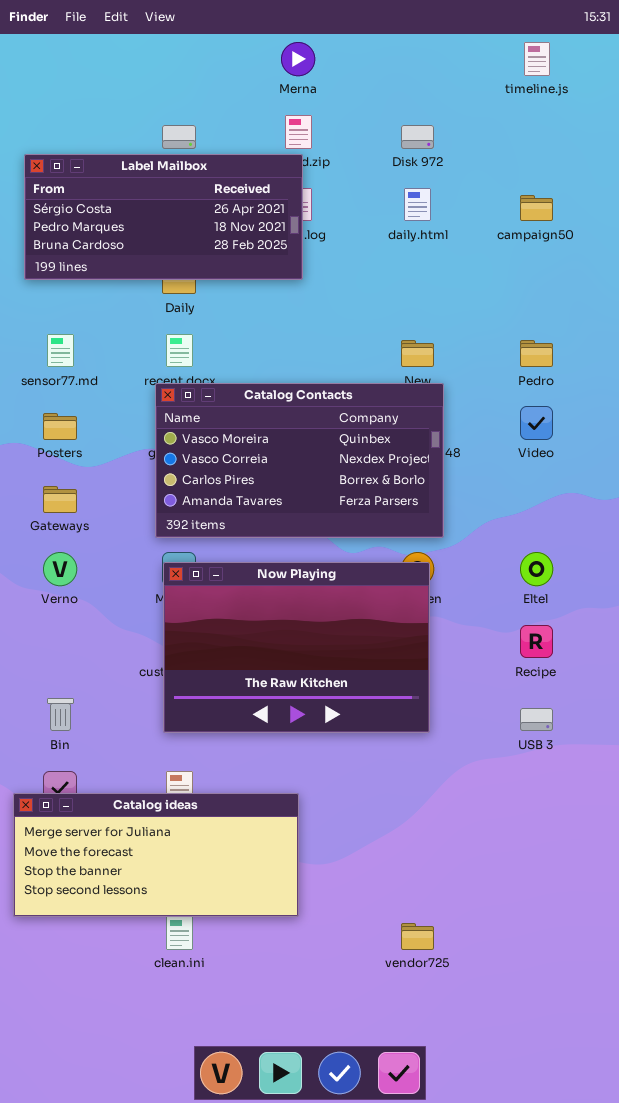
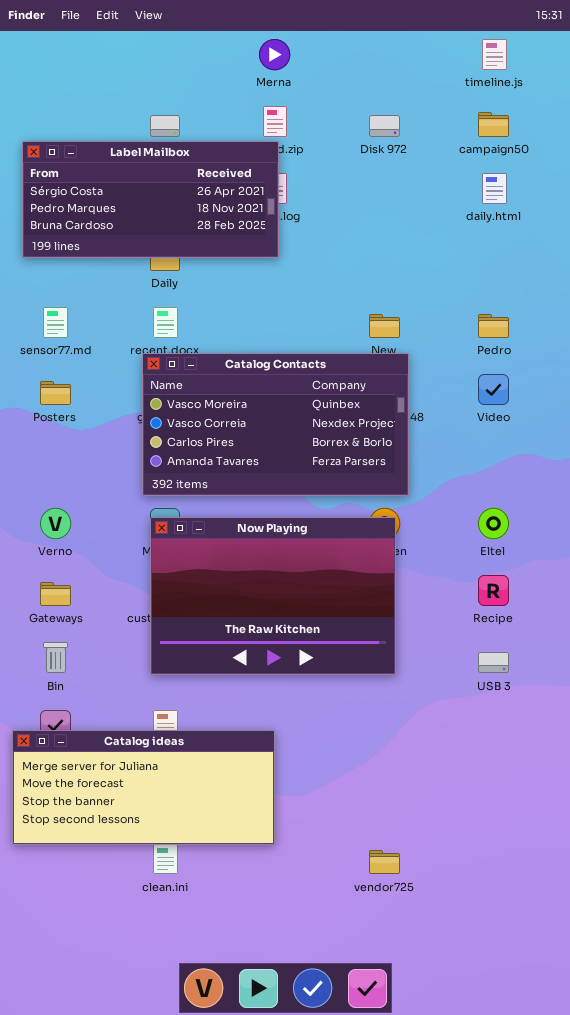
daily.html: [404,188,431,221] -> [482,173,507,204], moved
campaign50: [520,195,553,221] -> [478,112,509,137], moved
Gateways: [43,486,77,513] -> [40,582,71,606], moved

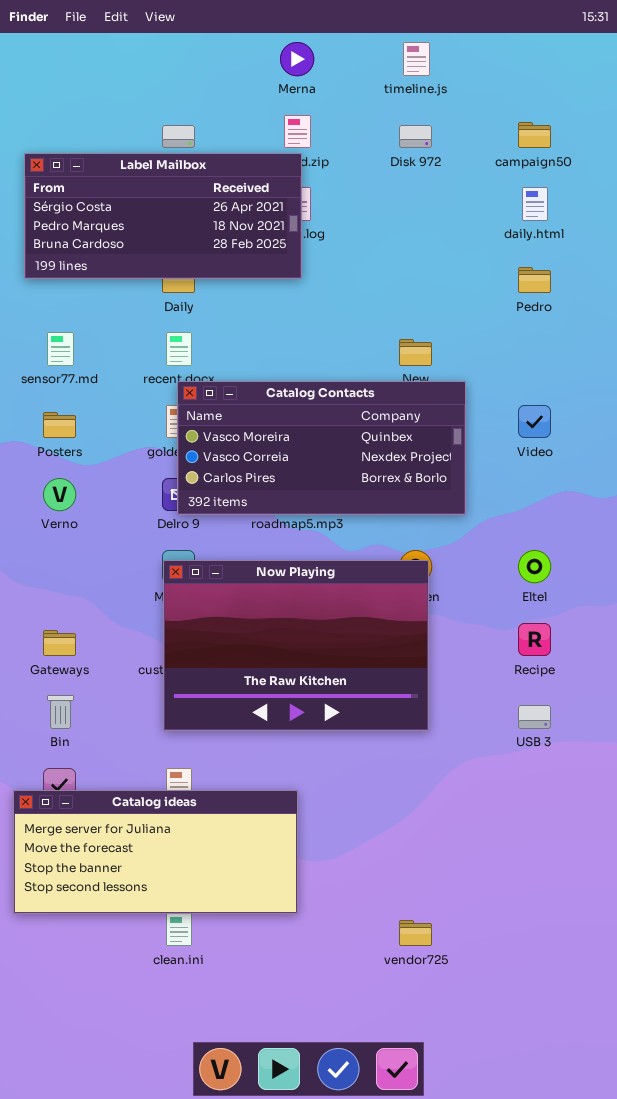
timeline.js: [482,39,507,70] -> [403,42,430,76], moved
Pedro: [478,314,509,338] -> [518,267,551,293], moved
Catalog Contacts: [142,353,409,496] -> [177,381,466,515], moved, resized
Verno: [40,508,71,539] -> [43,478,76,511], moved

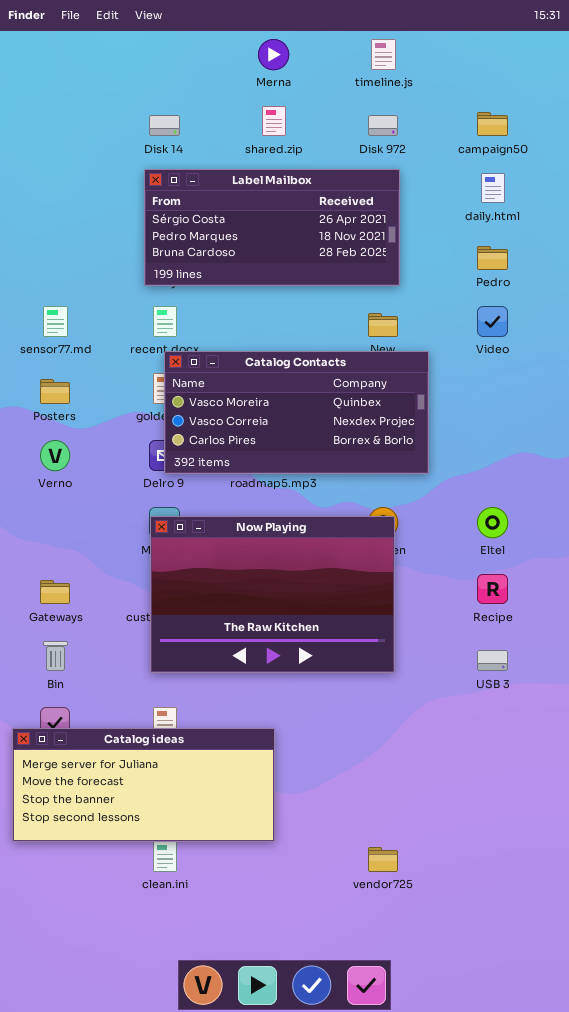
Label Mailbox: [24,153,302,279] -> [144,169,400,286], moved
Video: [518,405,551,438] -> [477,306,508,337], moved

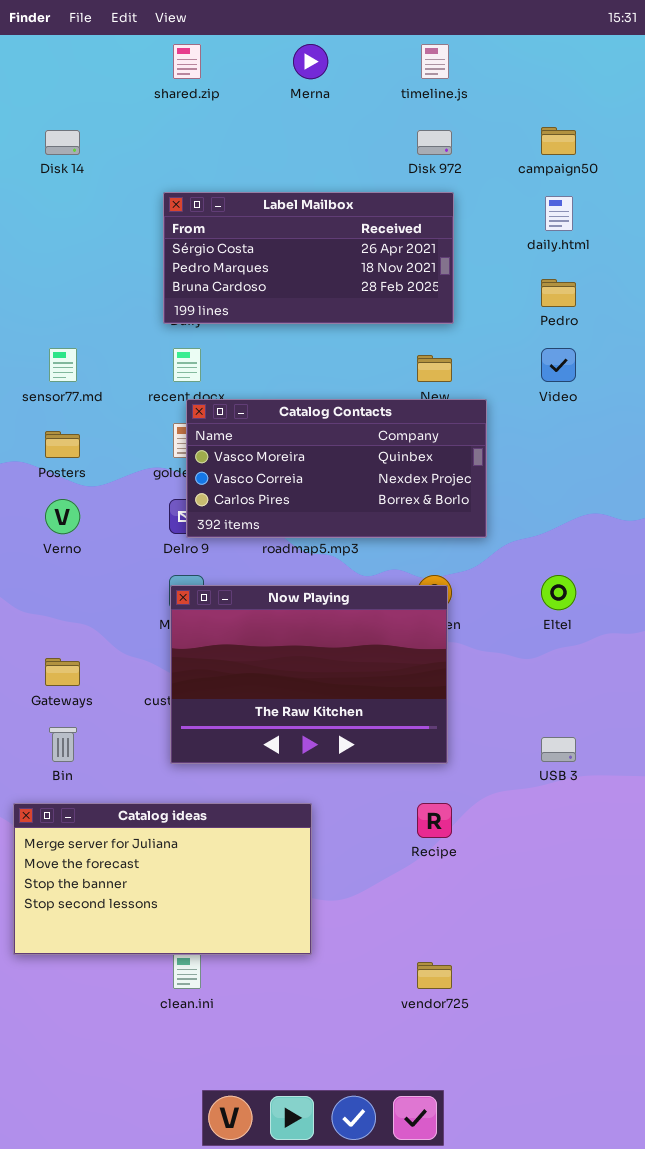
shared.zip: [262,106,286,136] -> [173,44,201,79], moved
Disk 14: [149,115,180,136] -> [45,130,80,155], moved
Recipe: [477,574,508,604] -> [417,803,452,838], moved
Catalog ideas: [12,728,275,842] -> [13,803,312,955], resized

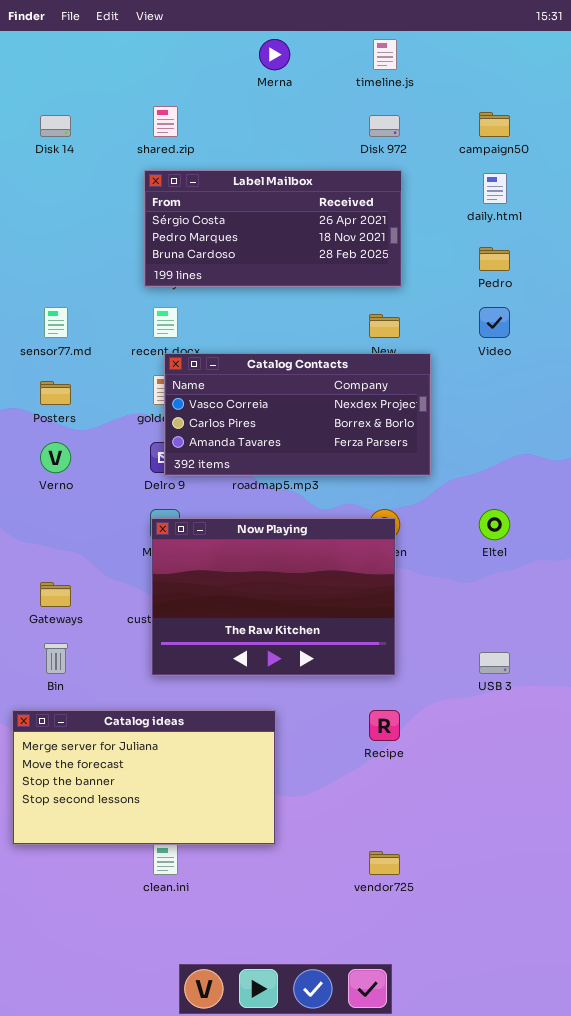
shared.zip: [173,44,201,79] -> [153,106,178,137], moved
Catalog Contacts: [186,399,487,538] -> [164,353,431,476], scrolled down 1 row

